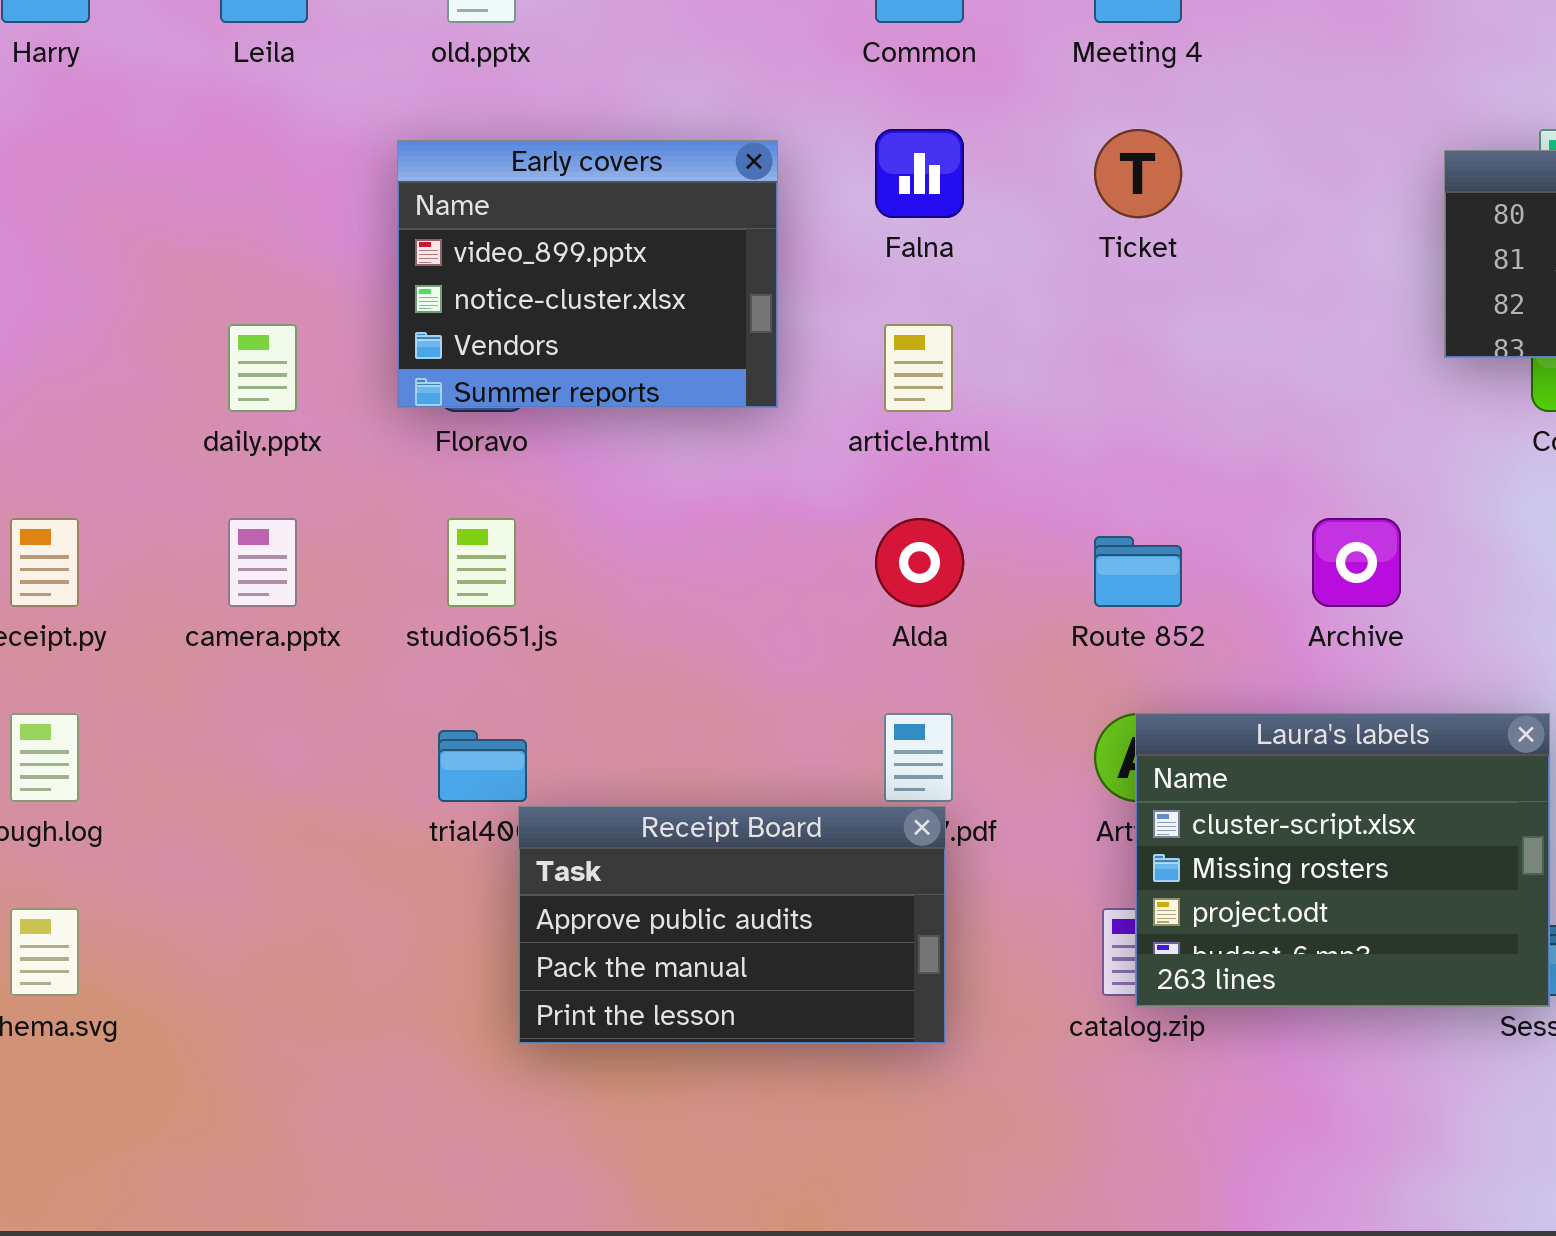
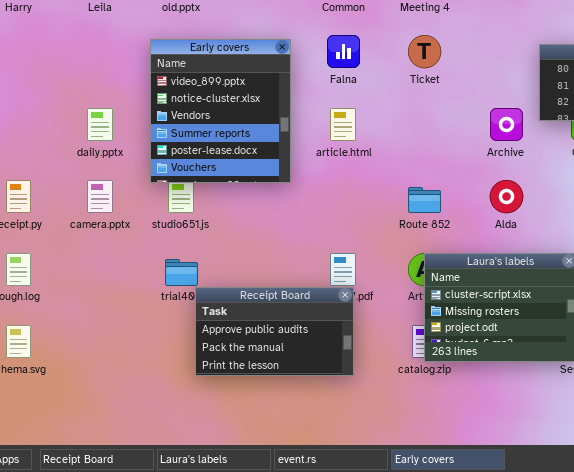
Early covers: [397,140,778,408] -> [150,39,291,183], resized
Alda: [875,518,964,607] -> [490,180,523,213], moved
Archive: [1312,518,1401,607] -> [490,108,523,141], moved

